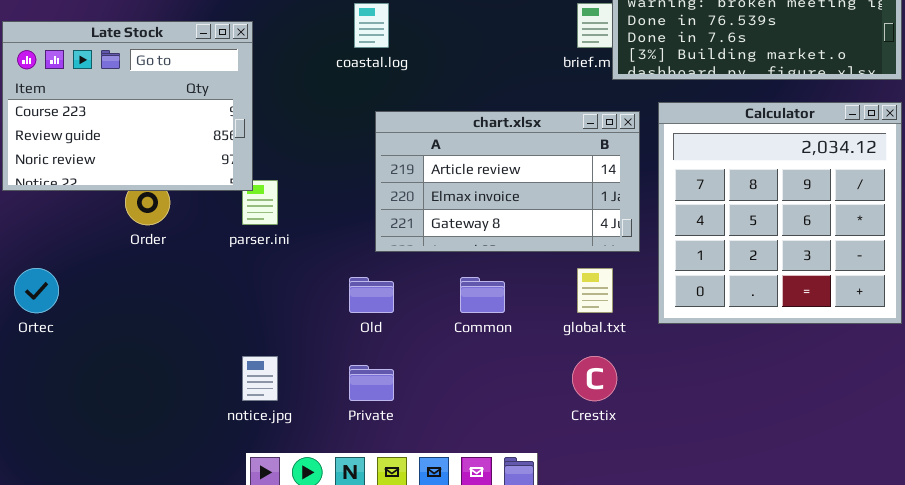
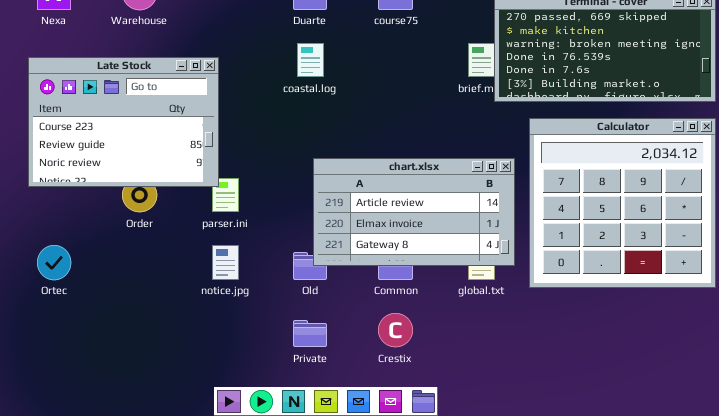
chart.xlsx: [375,111,640,252] -> [313,158,515,266], moved
notice.jpg: [242,356,278,401] -> [212,245,239,280], moved
Crestix: [572,356,617,401] -> [378,313,413,347], moved

